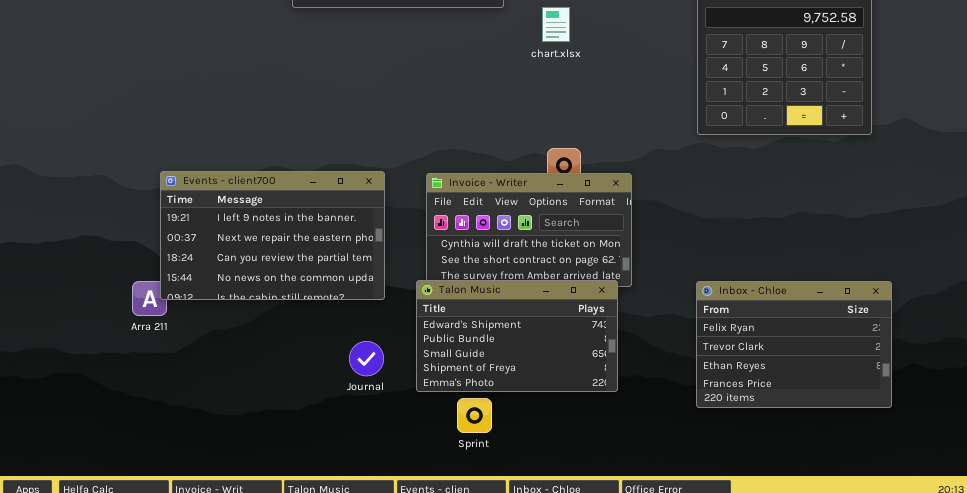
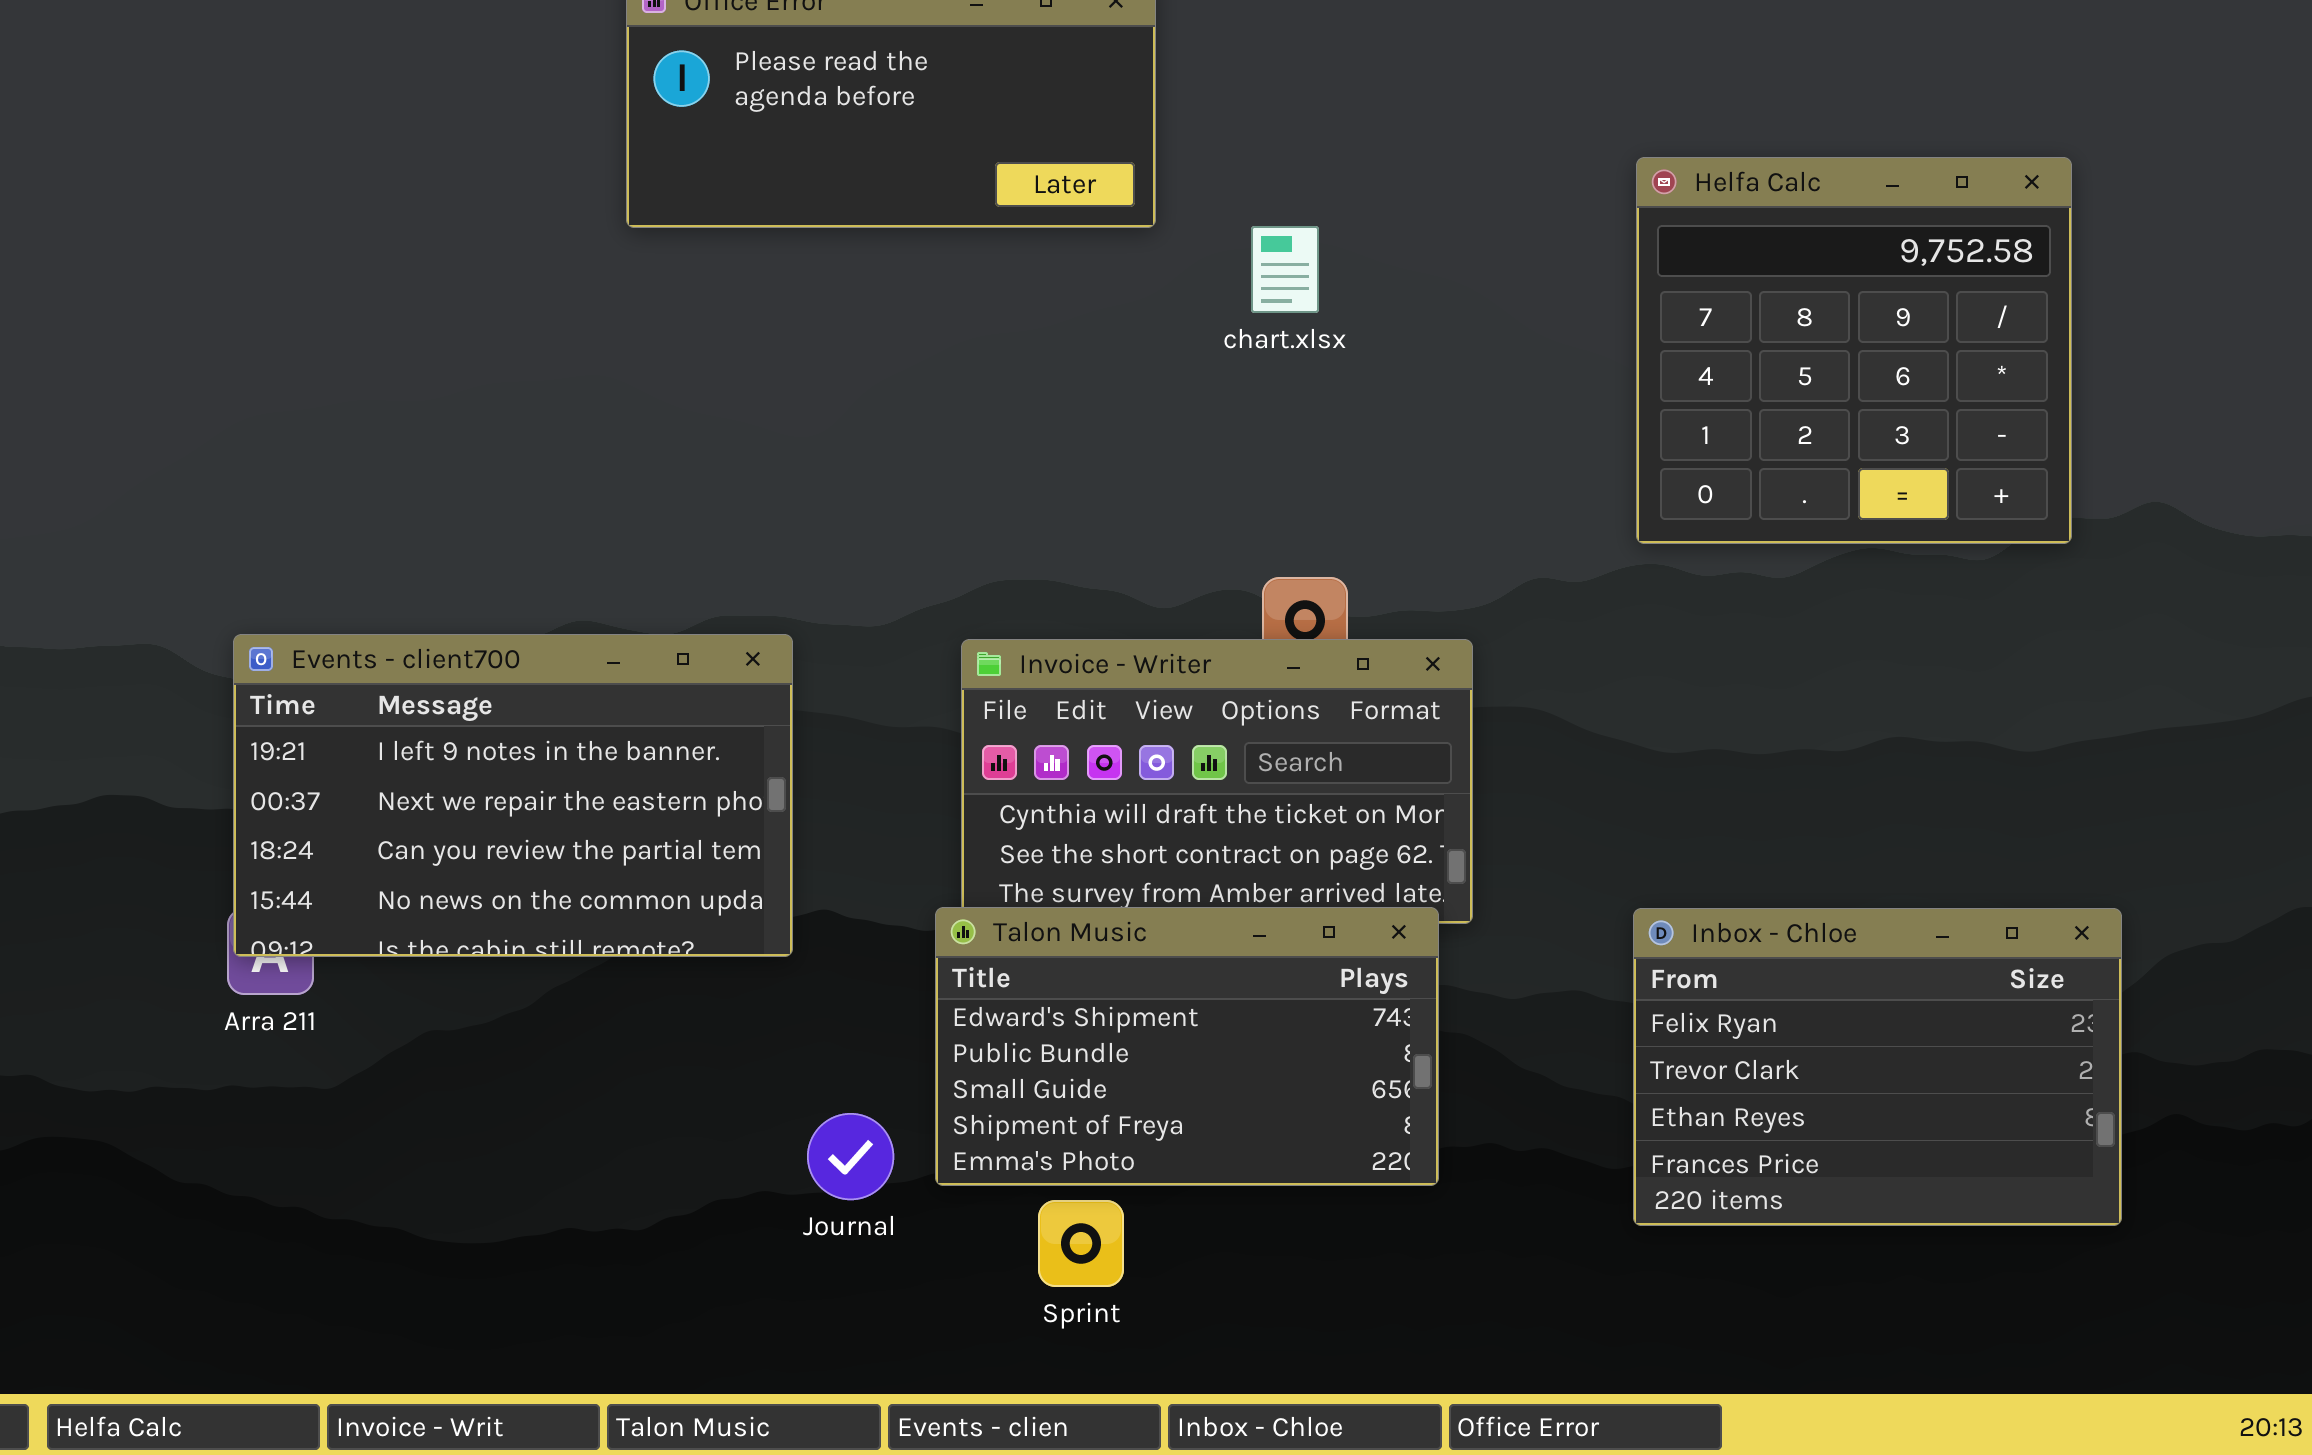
Events - client700: [160,171,385,300] -> [233,634,793,957], moved
Journal: [349,341,384,376] -> [807,1113,894,1200], moved

